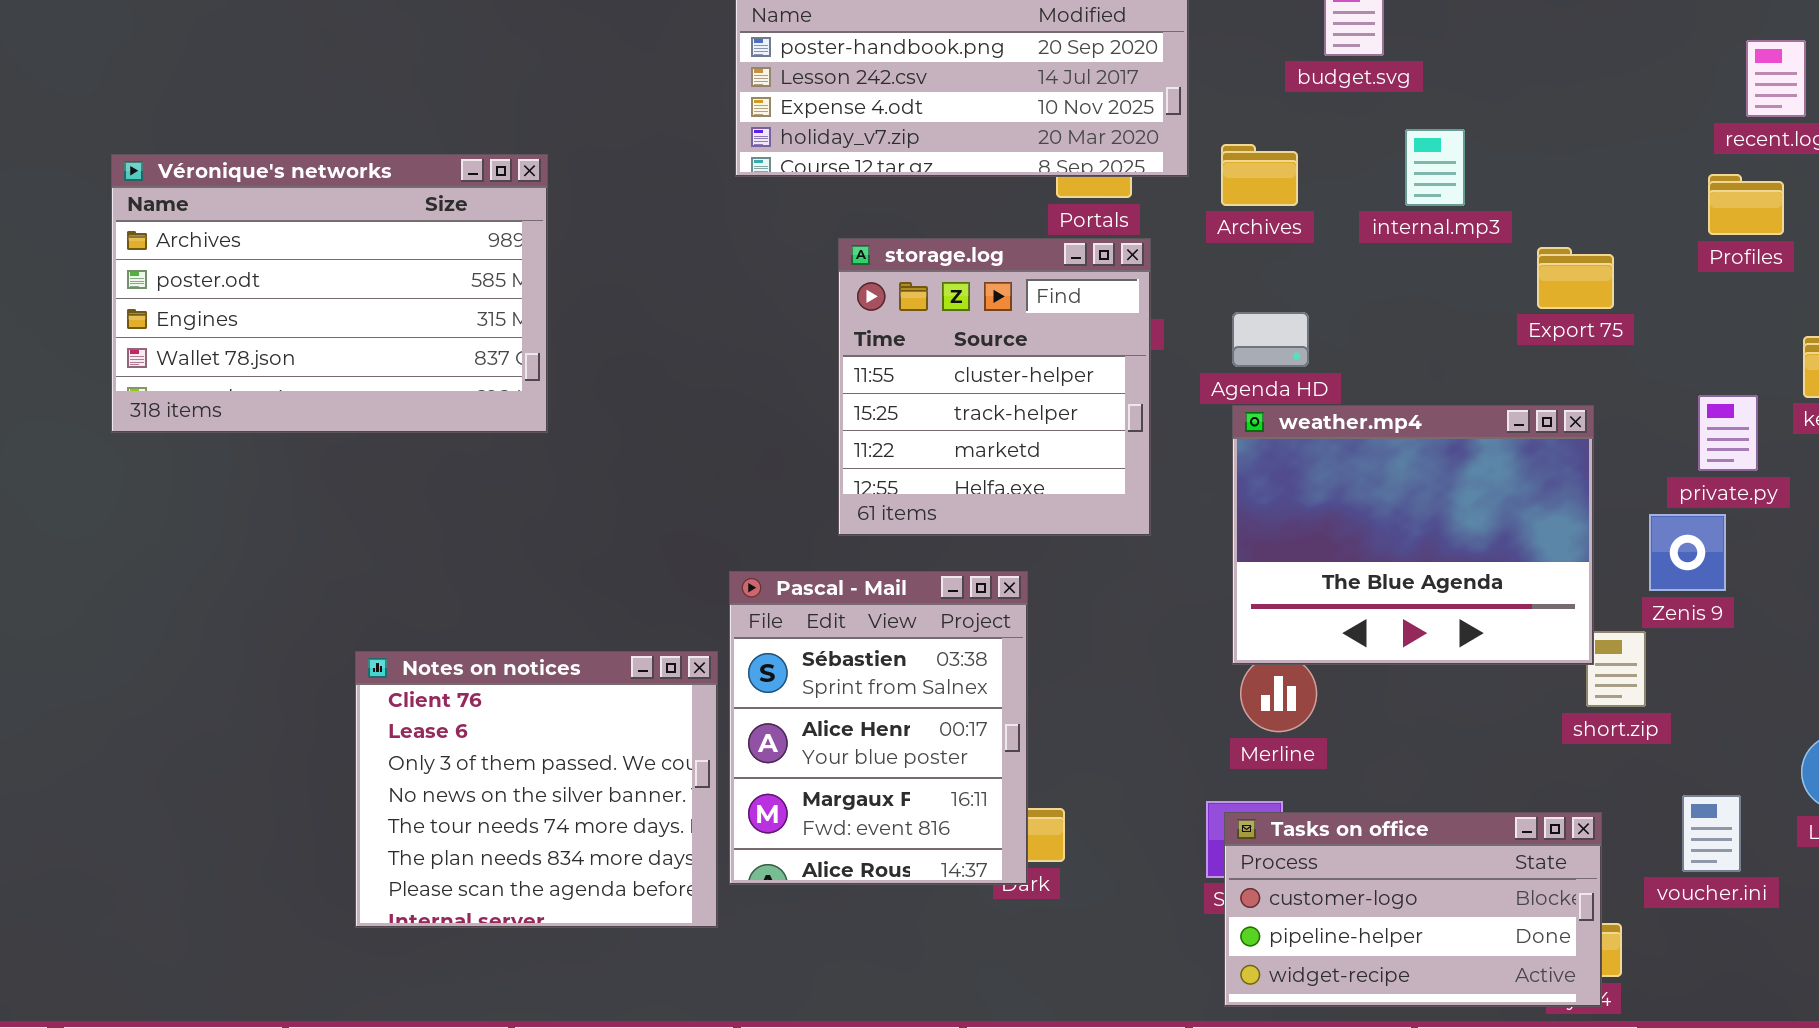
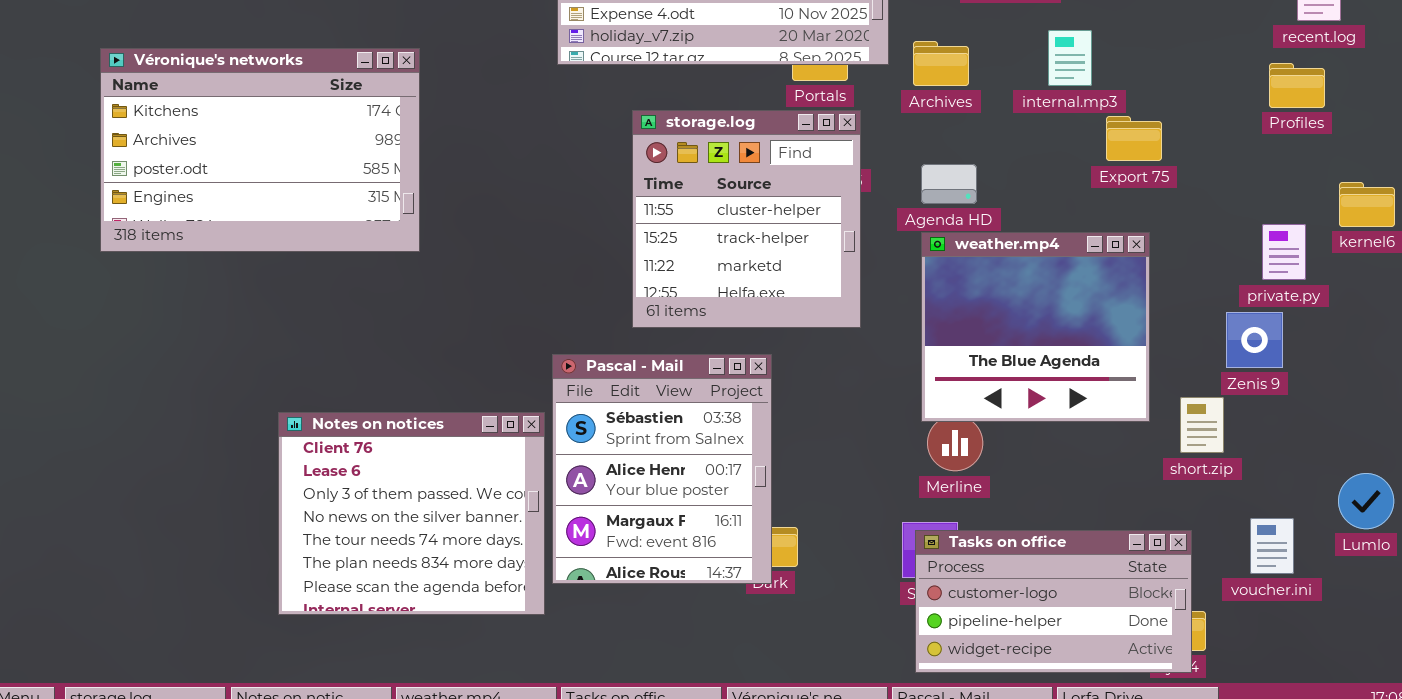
Véronique's networks: [111,154,548,433] -> [100,48,420,252], scrolled up 1 row
Export 75: [1537,247,1614,309] -> [1106,116,1162,161], moved
weather.mp4: [1232,405,1594,665] -> [921,232,1150,422], resized

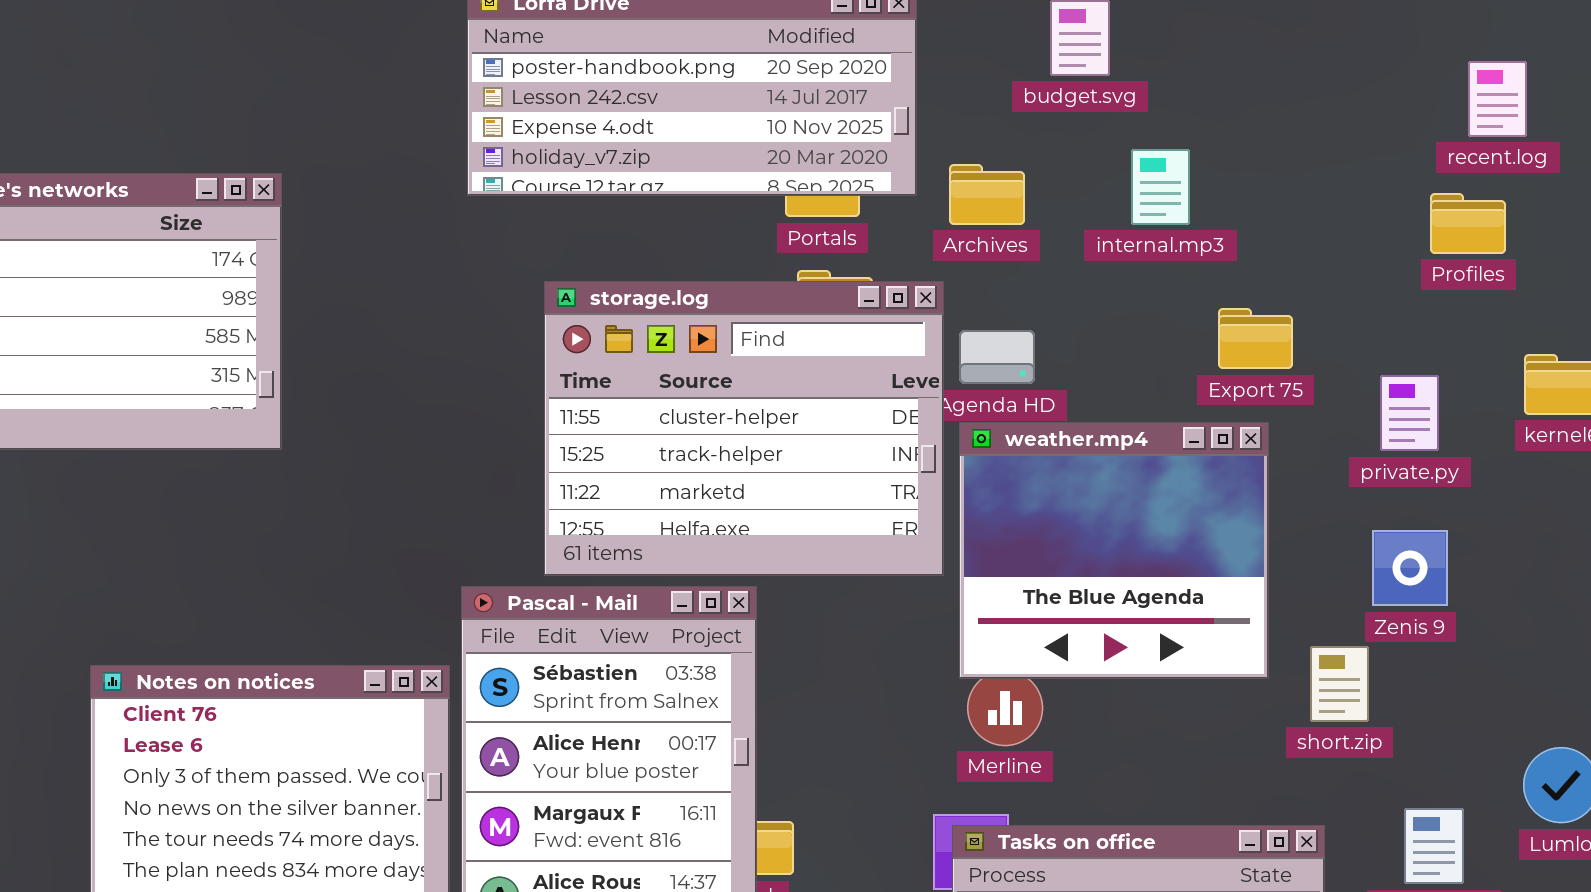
storage.log: [632,110,861,328] -> [544,281,944,576], moved, resized
Export 75: [1106,116,1162,161] -> [1218,308,1293,369], moved
private.py: [1262,224,1306,280] -> [1380,375,1439,451], moved

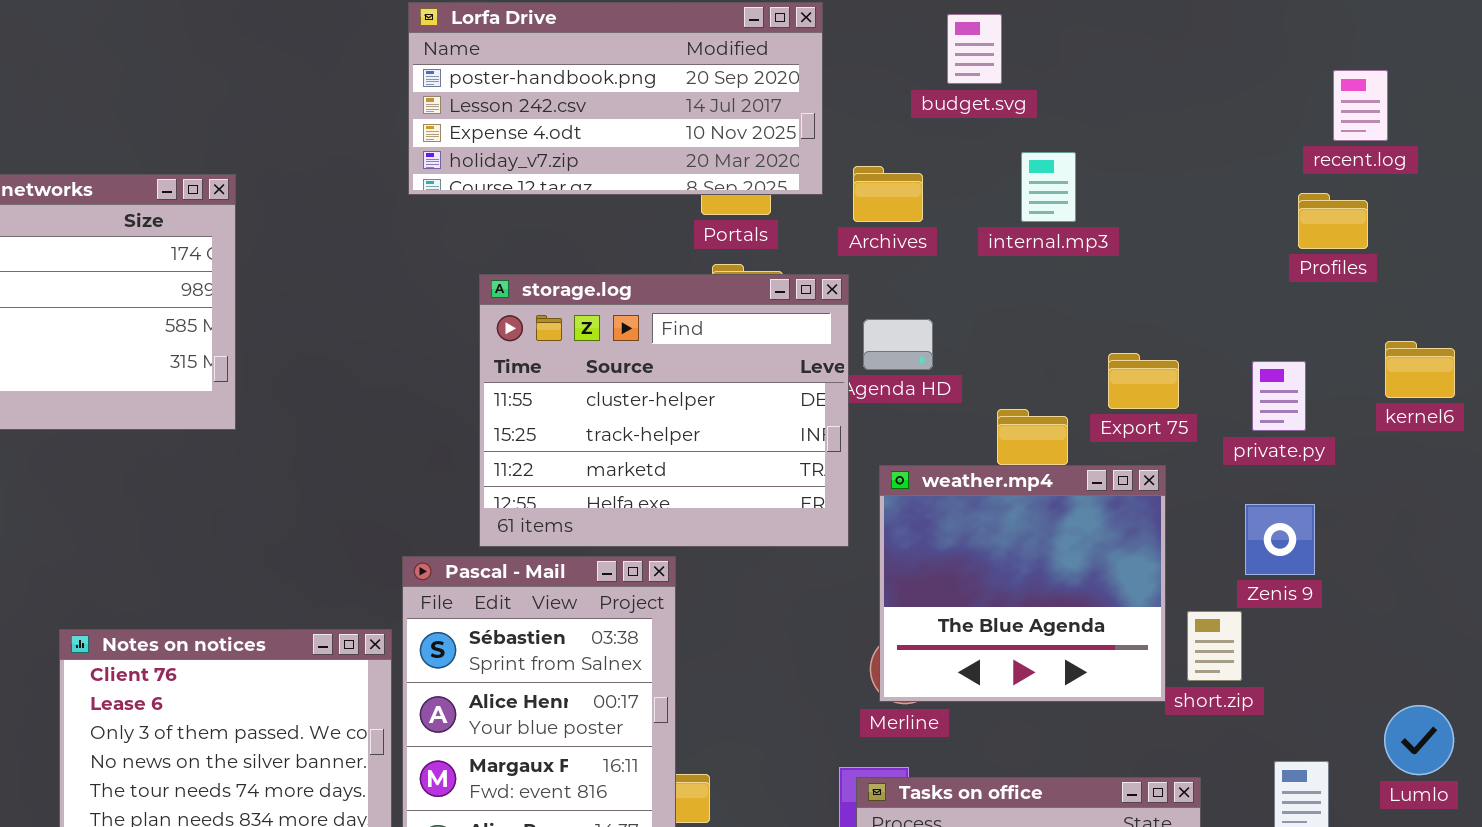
Export 75: [1218,308,1293,369] -> [1108,353,1179,409], moved
weather.mp4: [959,422,1269,679] -> [879,465,1166,702], moved

